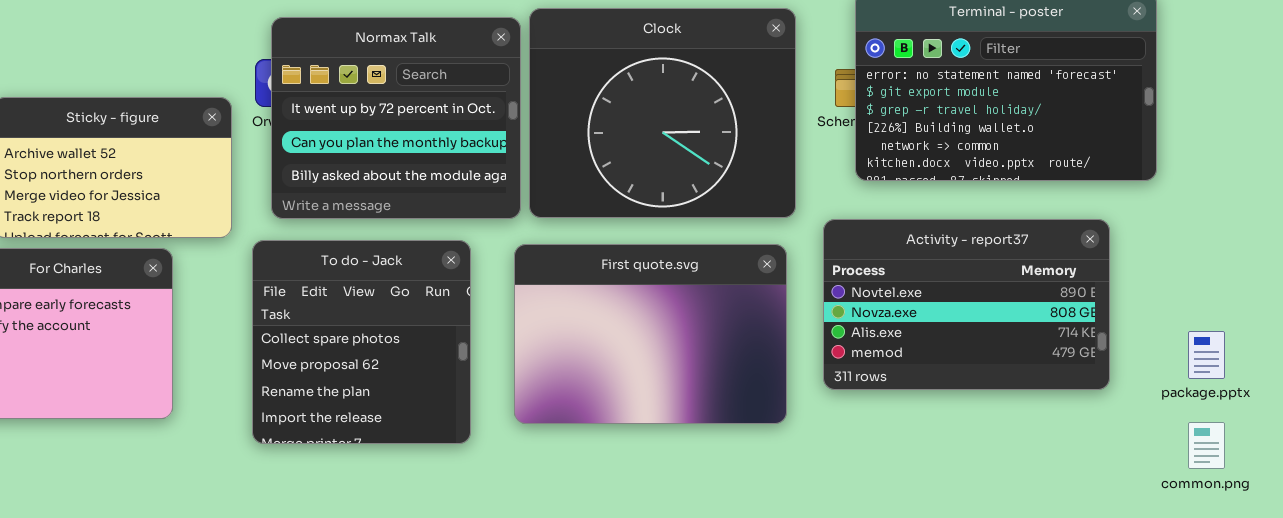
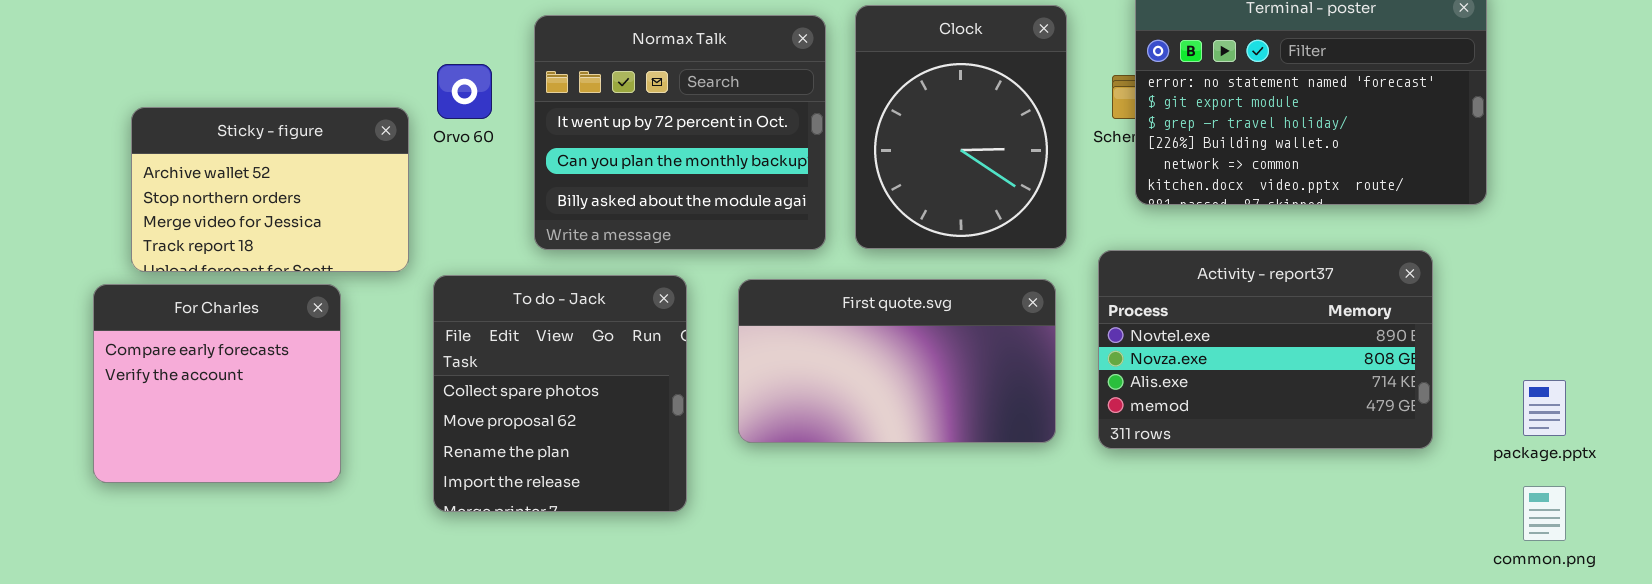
Clock: [529,8,796,218] -> [855,5,1067,249], resized
Normax Talk: [271,17,521,219] -> [534,15,826,250], moved
First quote.svg: [514,244,787,424] -> [738,279,1056,443], resized

